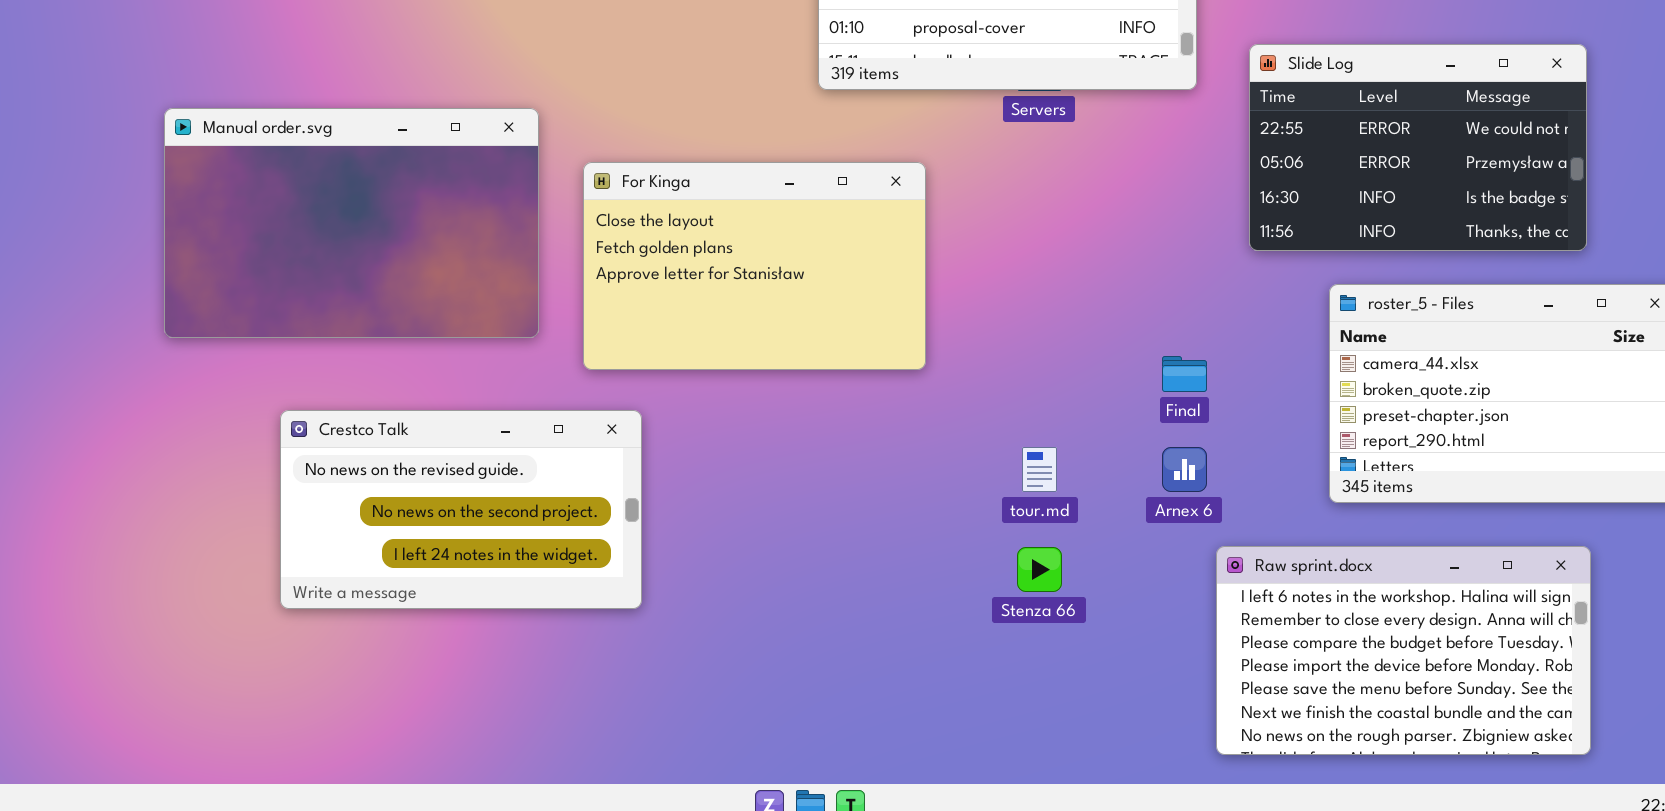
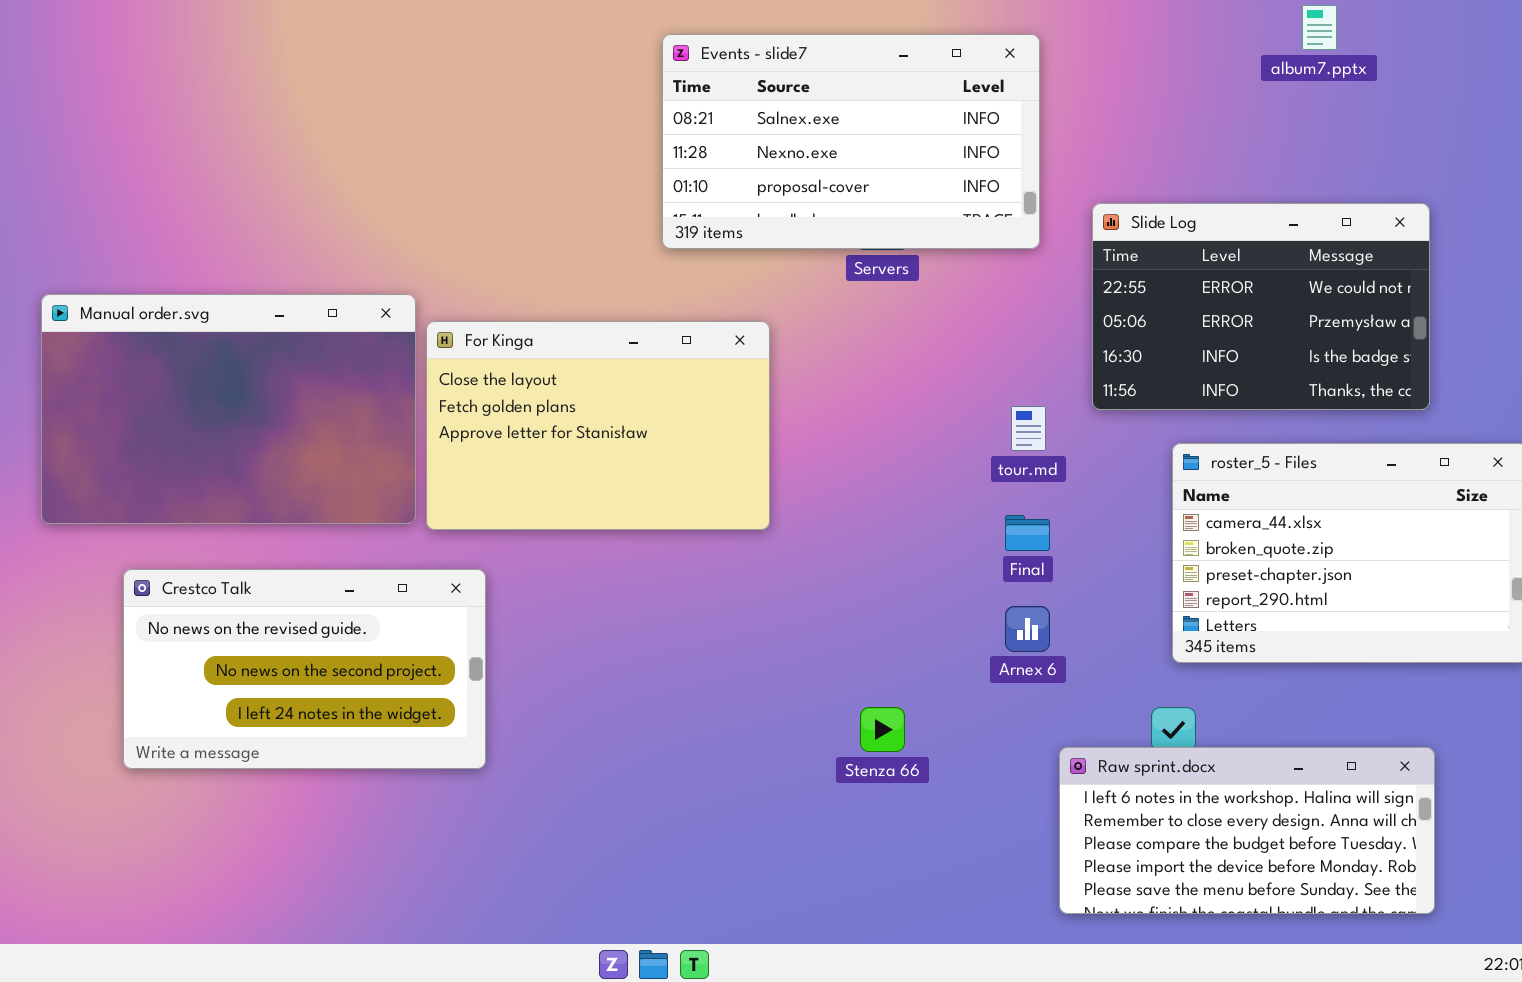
Manual order.svg: [164,108,539,338] -> [41,294,416,524], moved
tour.md: [1022,447,1057,492] -> [1011,406,1046,451], moved
Raw sprint.docx: [1216,546,1591,755] -> [1059,747,1435,914], resized

